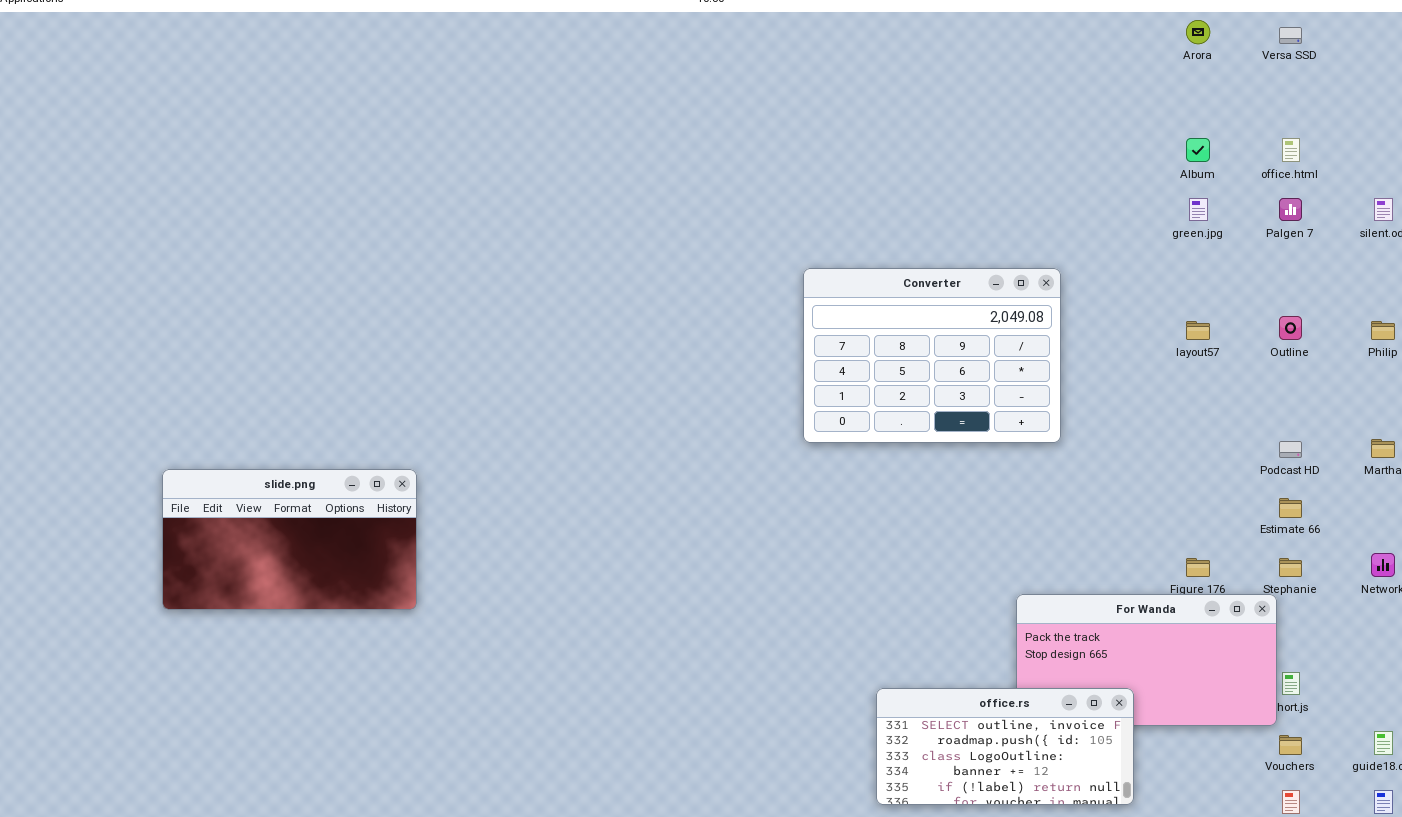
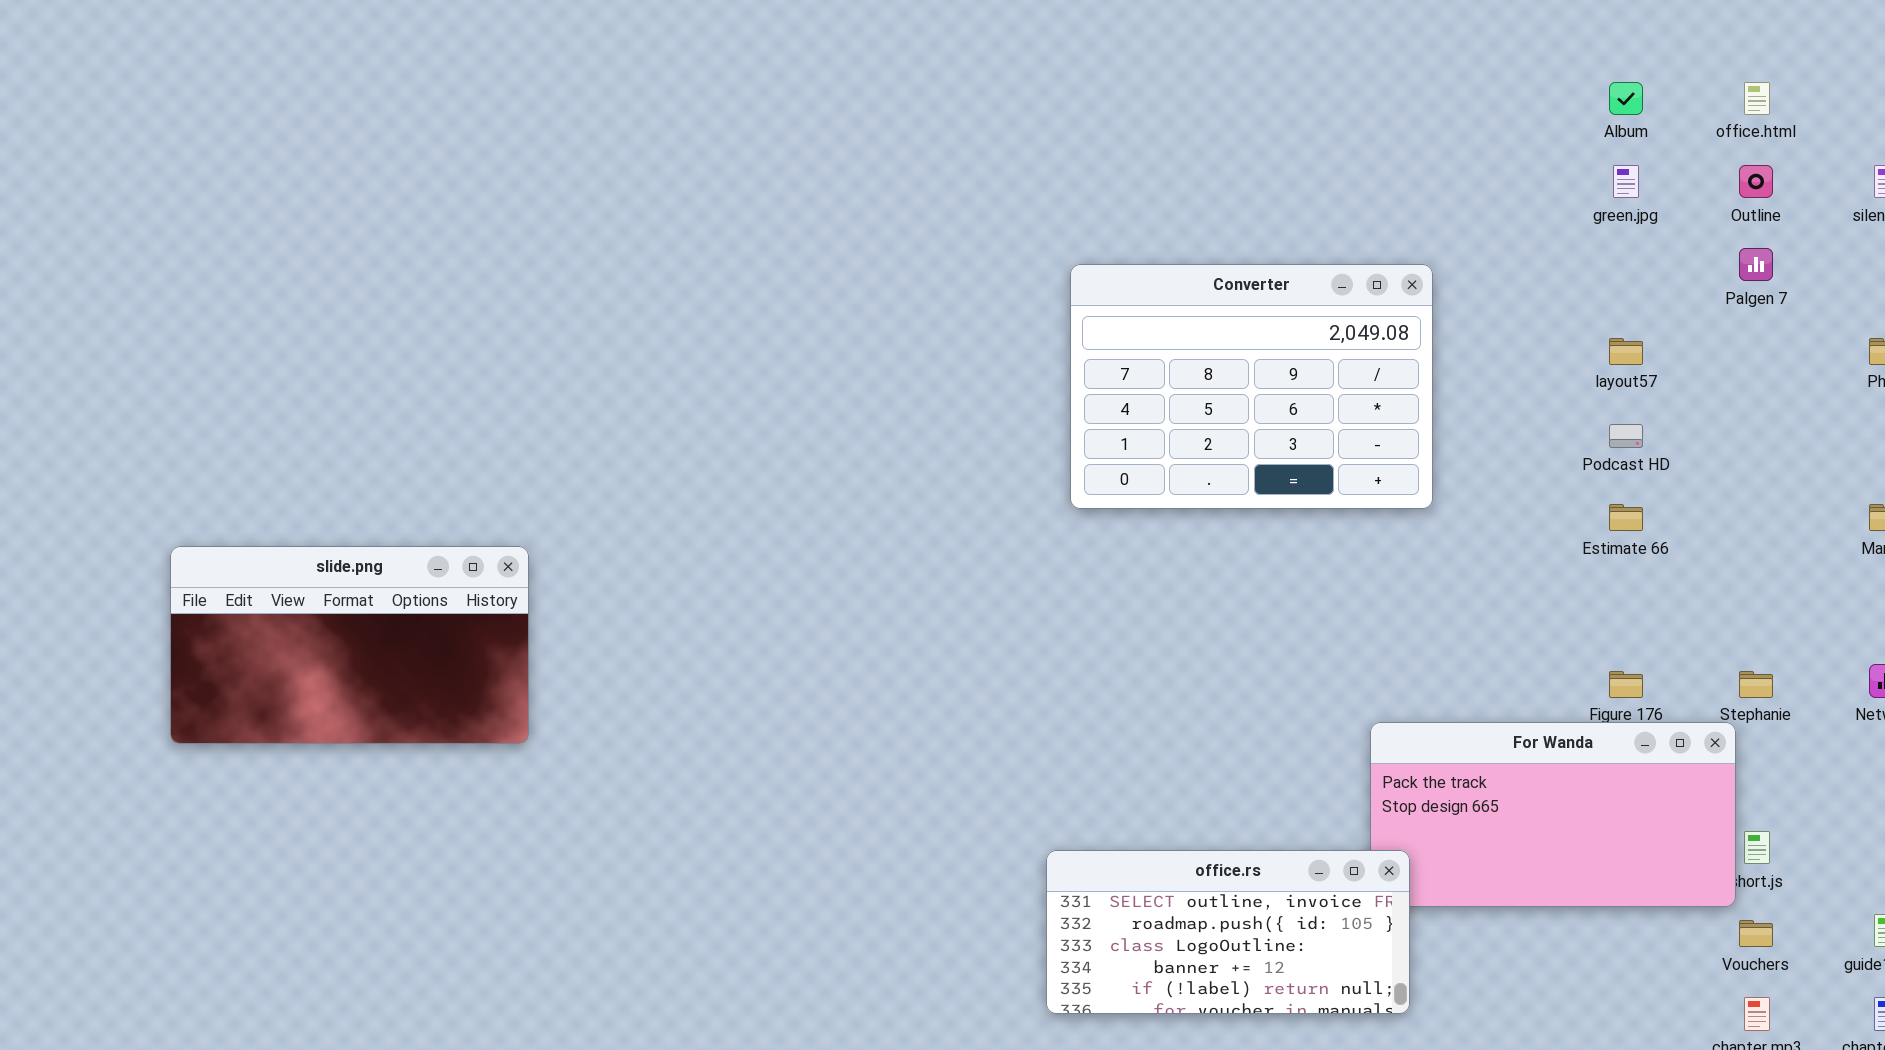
Palgen 7: [1279,198,1302,221] -> [1739,248,1773,281], moved
Outline: [1279,316,1302,340] -> [1739,165,1773,198], moved
Podcast HD: [1279,441,1302,458] -> [1609,424,1643,448], moved
Estimate 66: [1279,498,1302,518] -> [1609,504,1643,531], moved
office.rs: [876,688,1134,805] -> [1046,850,1410,1014], moved

